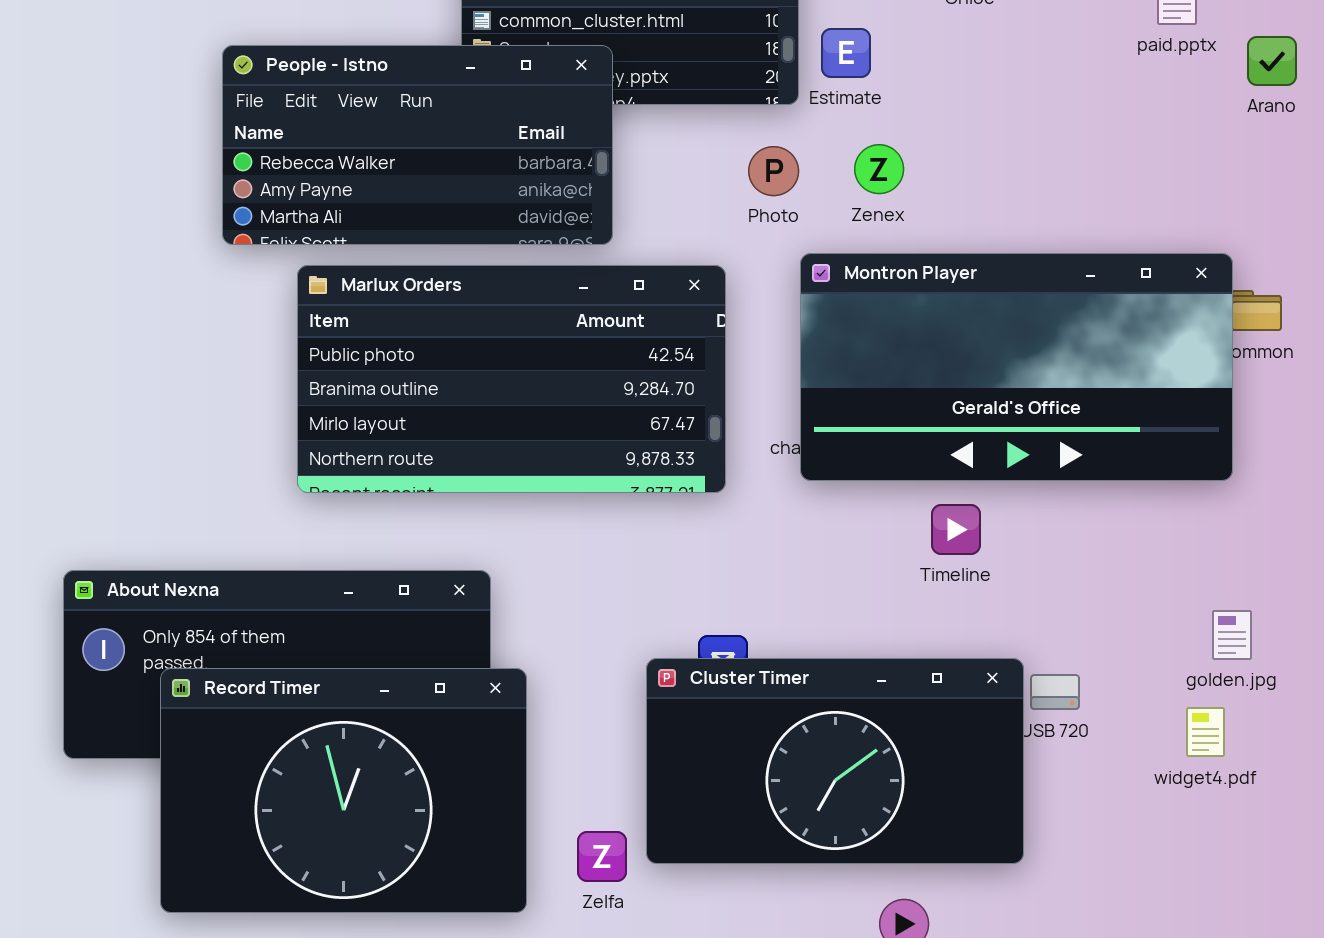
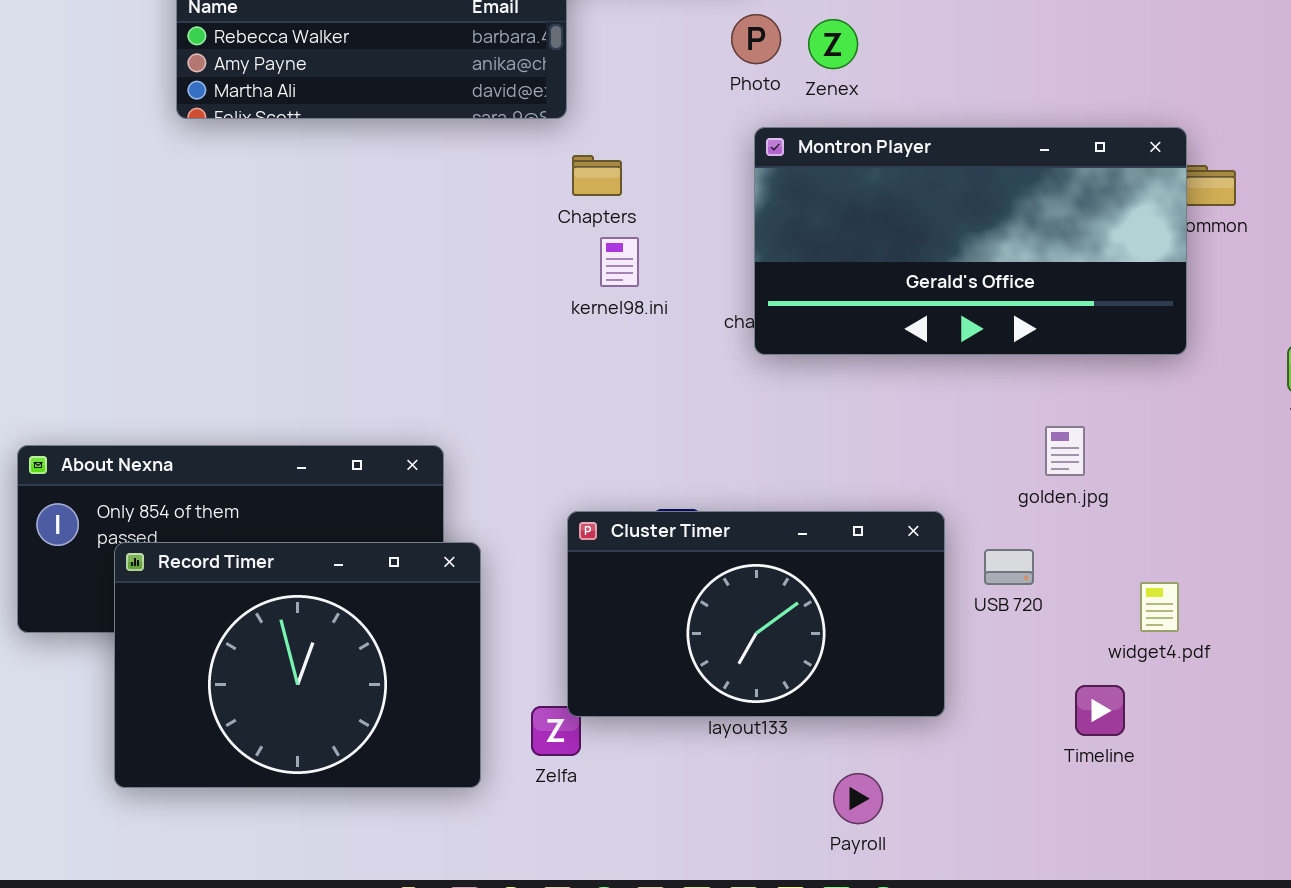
Photo: [748,146,799,196] -> [731,14,781,64], moved
Marlux Orders: [297,265,726,493] -> none, closed
Timeline: [931,504,981,555] -> [1075,685,1125,736], moved
golden.jpg: [1212,610,1252,660] -> [1045,426,1085,476], moved
Cluster Timer: [646,658,1024,864] -> [567,511,945,717], moved

